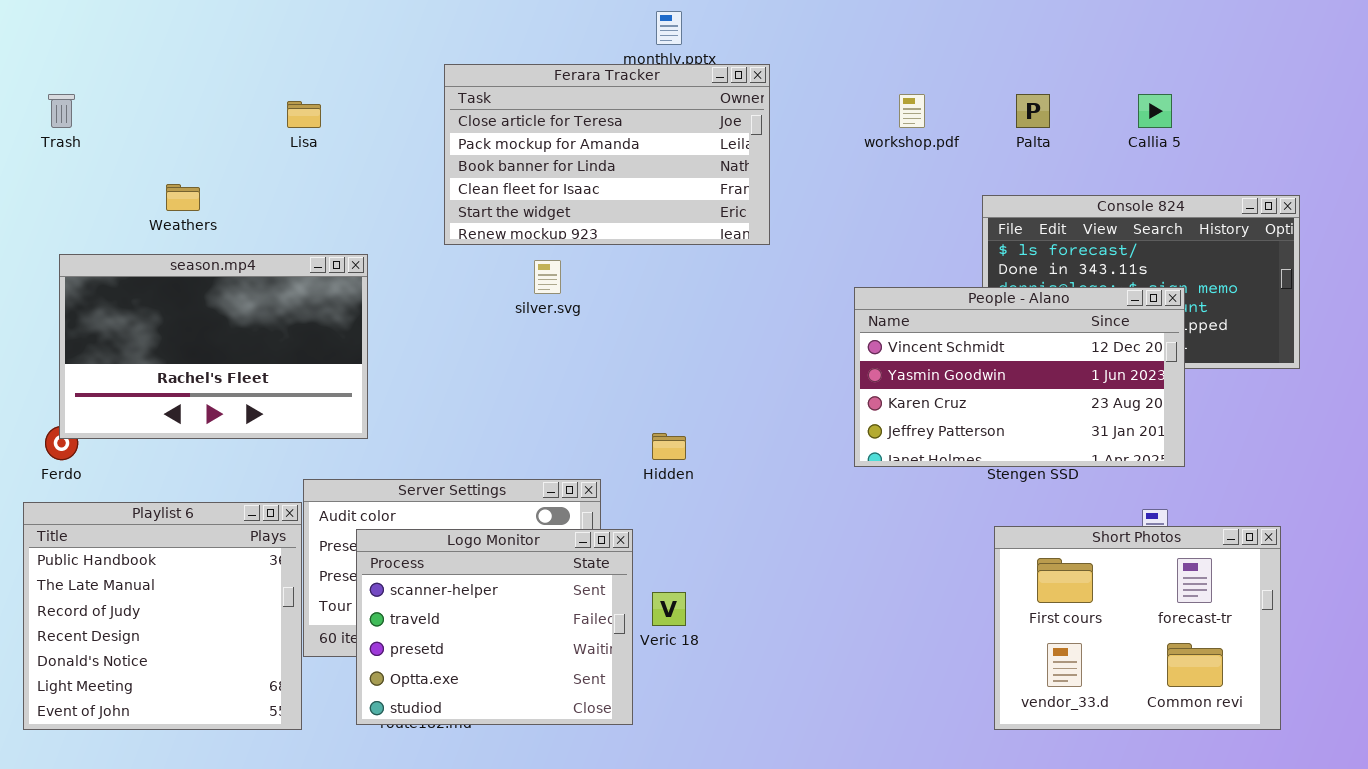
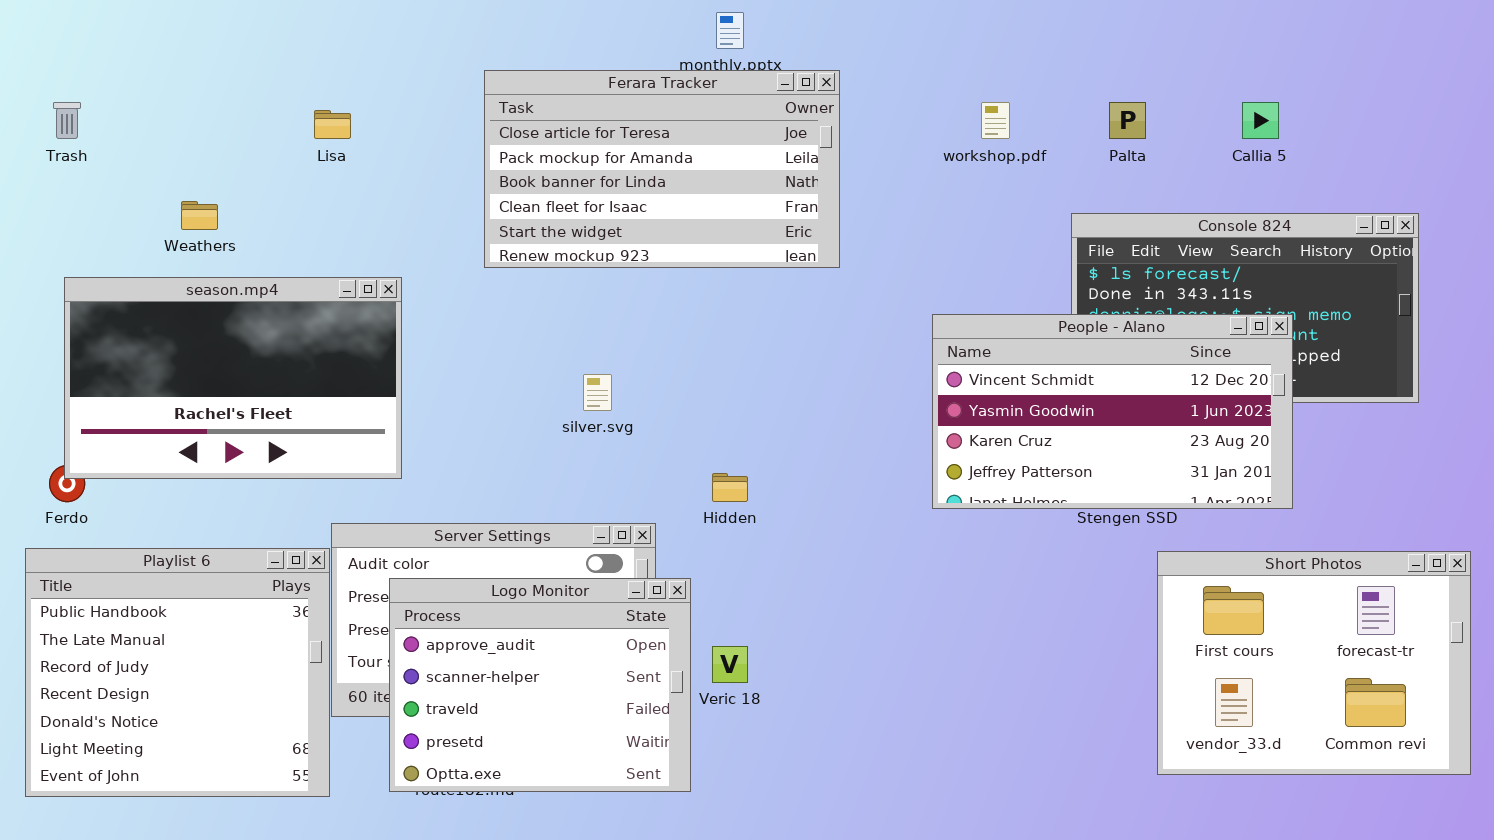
silver.svg: [534,260,561,294] -> [583,374,612,411], moved
Short Photos: [994,526,1281,730] -> [1157,551,1471,775], moved
Logo Monitor: [356,529,633,725] -> [389,578,691,792], scrolled up 1 row

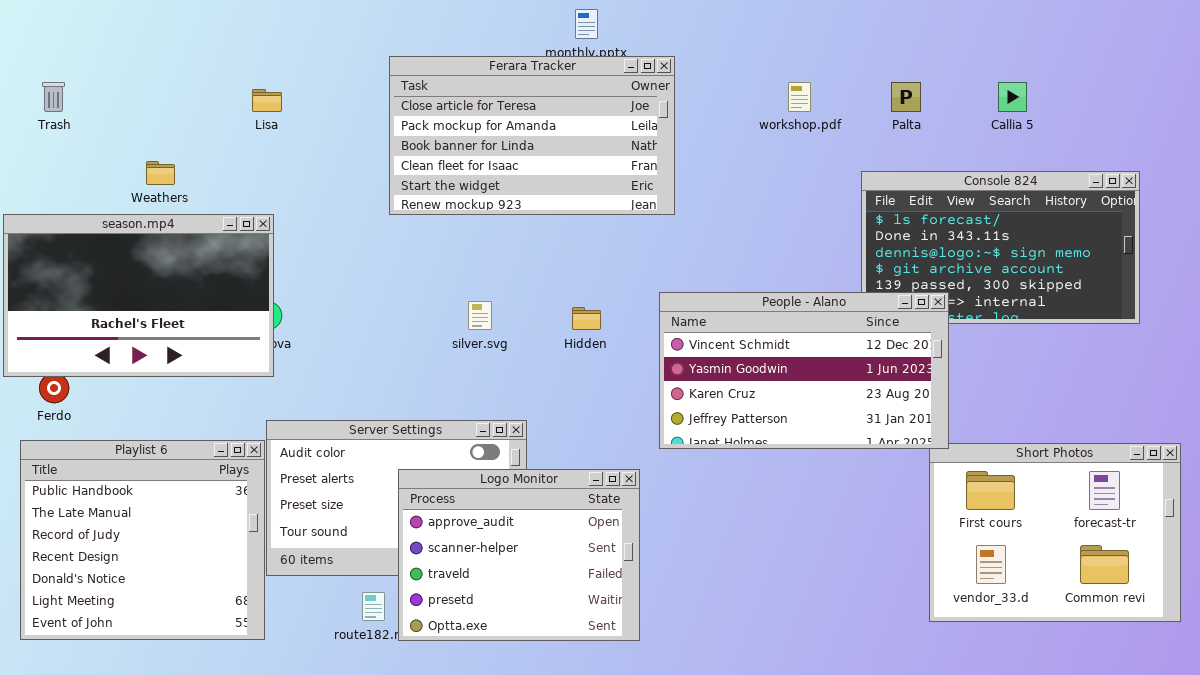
season.mp4: [64,277,402,479] -> [3,214,274,377], moved
People - Alano: [932,314,1293,509] -> [659,292,949,449], moved
Hidden: [712,473,748,502] -> [572,307,601,330], moved
Logo Monitor: [389,578,691,792] -> [398,469,640,641], moved

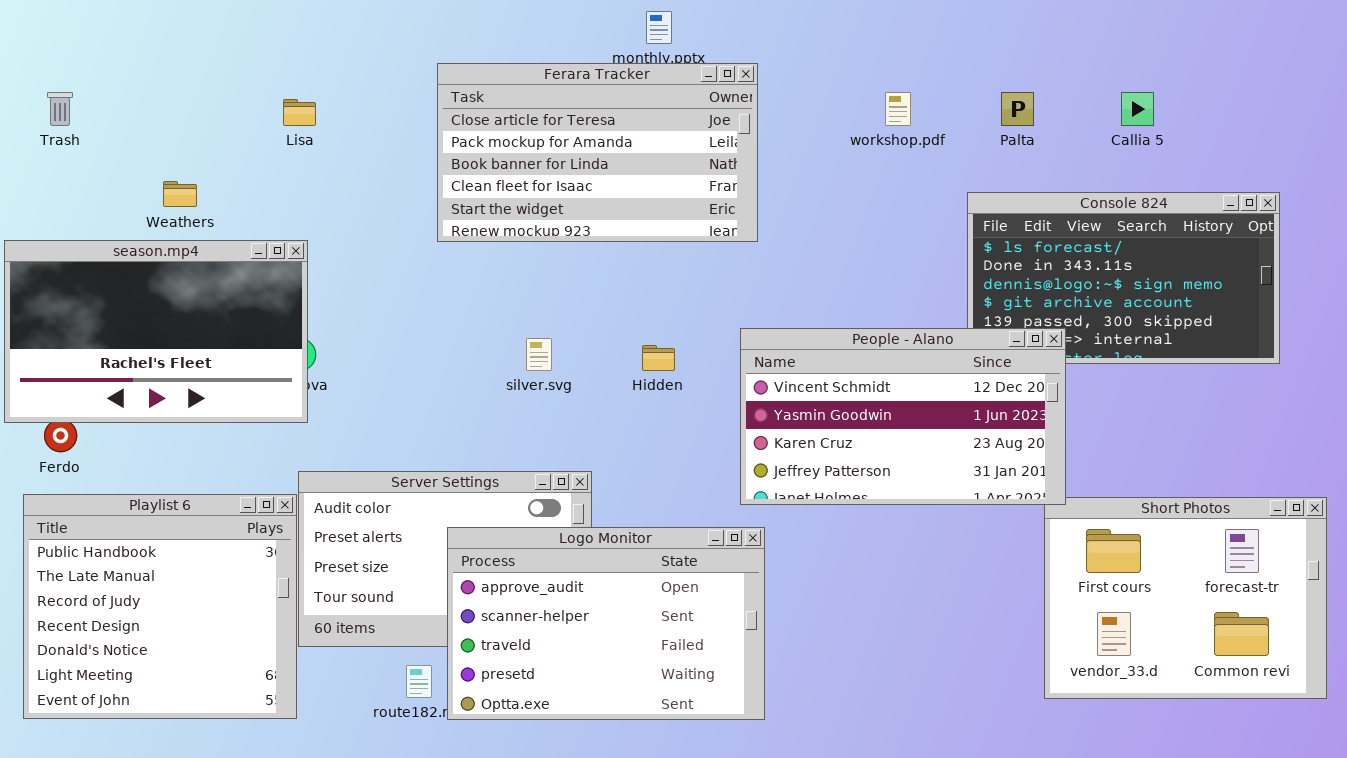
Logo Monitor: [398,469,640,641] -> [447,527,765,720], resized

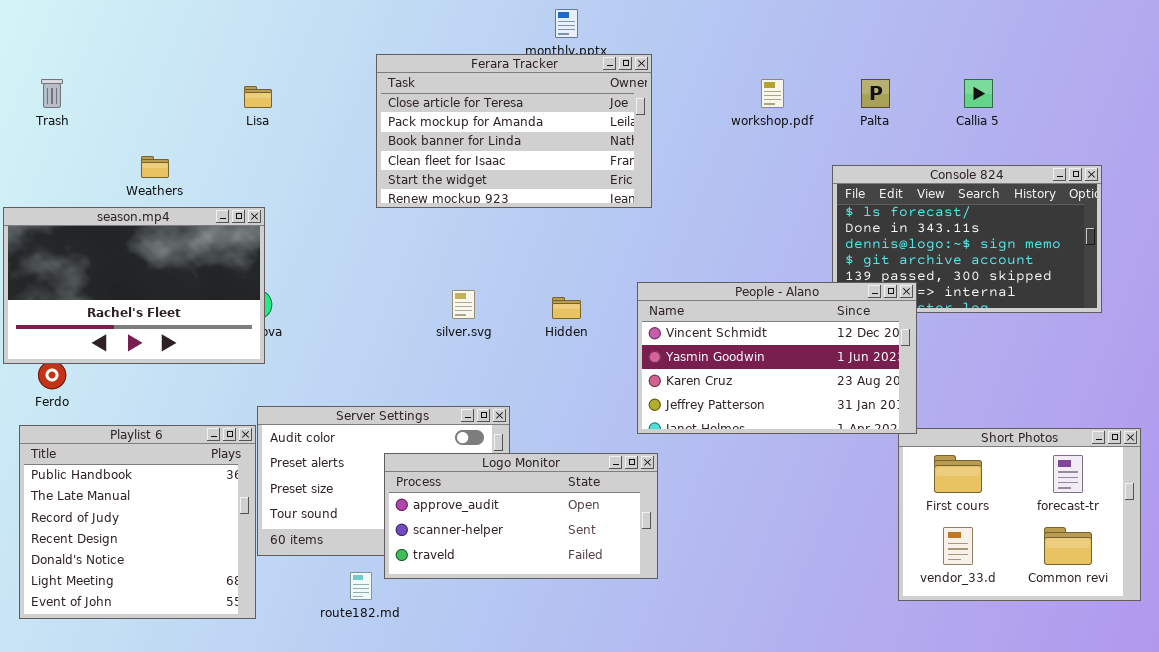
Logo Monitor: [447,527,765,720] -> [384,453,658,579], resized

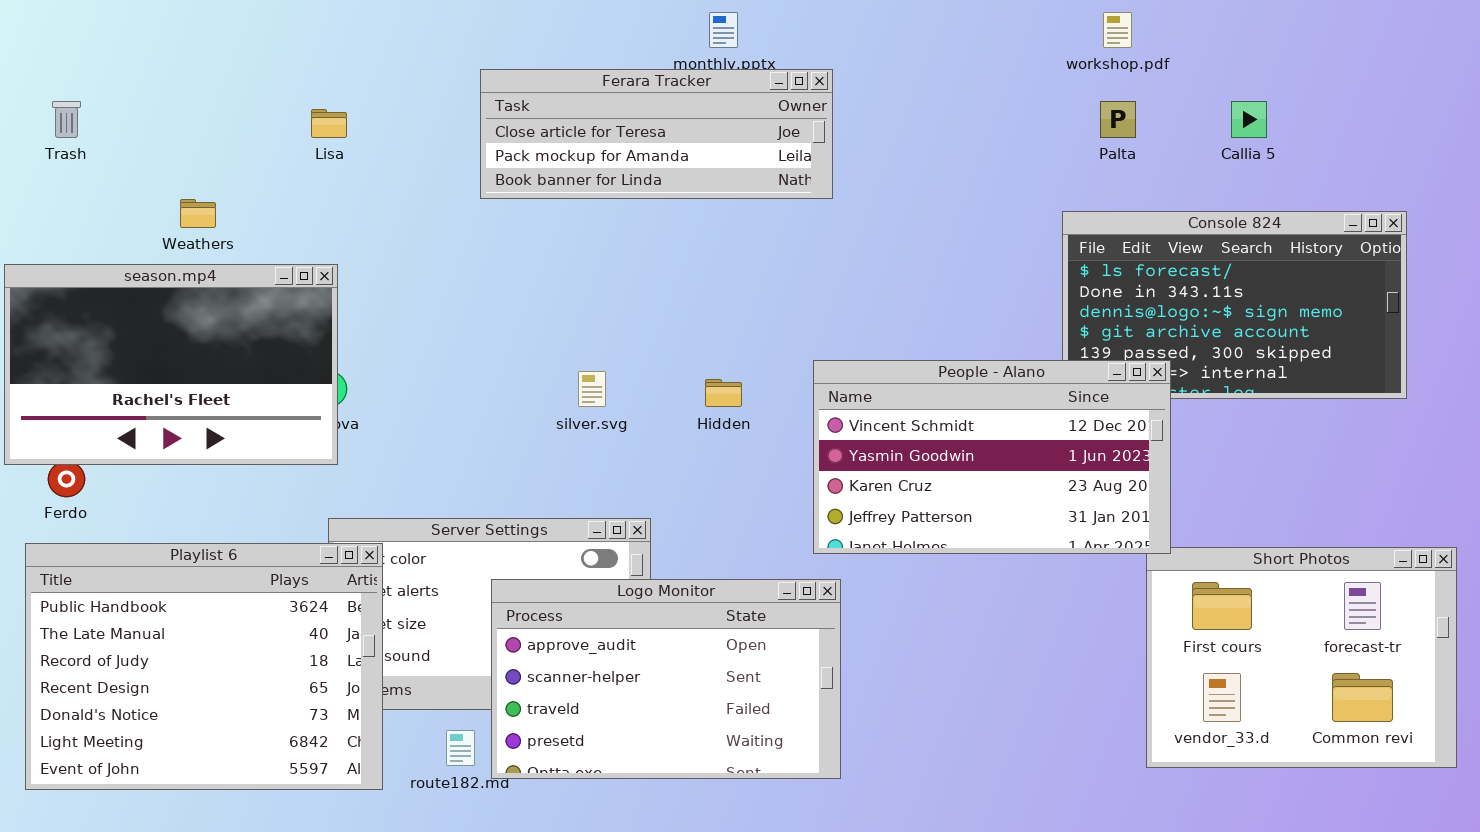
Ferara Tracker: [376,54,652,208] -> [480,69,833,199], resized
workshop.pdf: [761,79,784,108] -> [1103,12,1132,48], moved
Playlist 6: [19,425,256,619] -> [25,543,383,790], resized
Logo Monitor: [384,453,658,579] -> [491,579,841,779], resized

